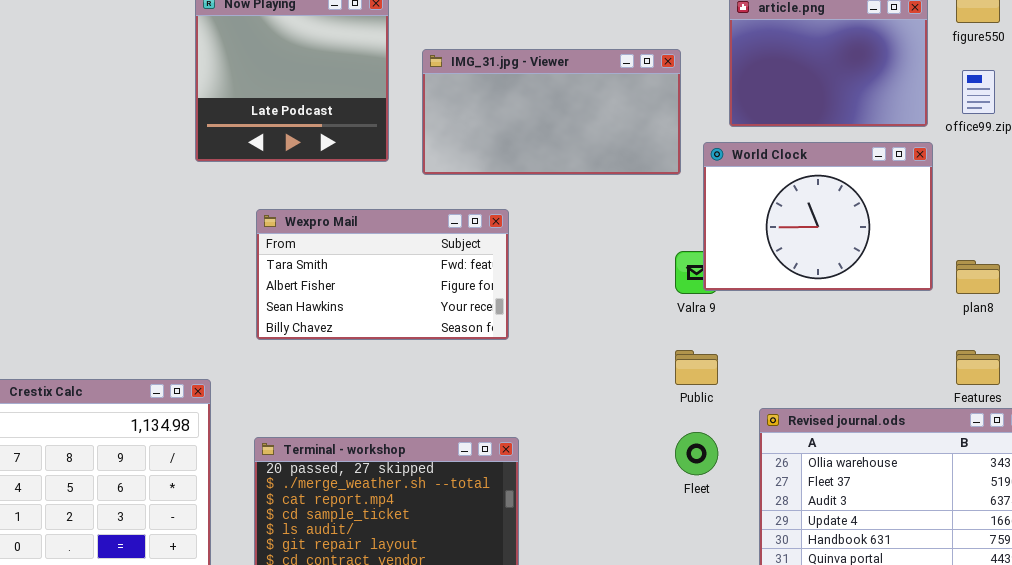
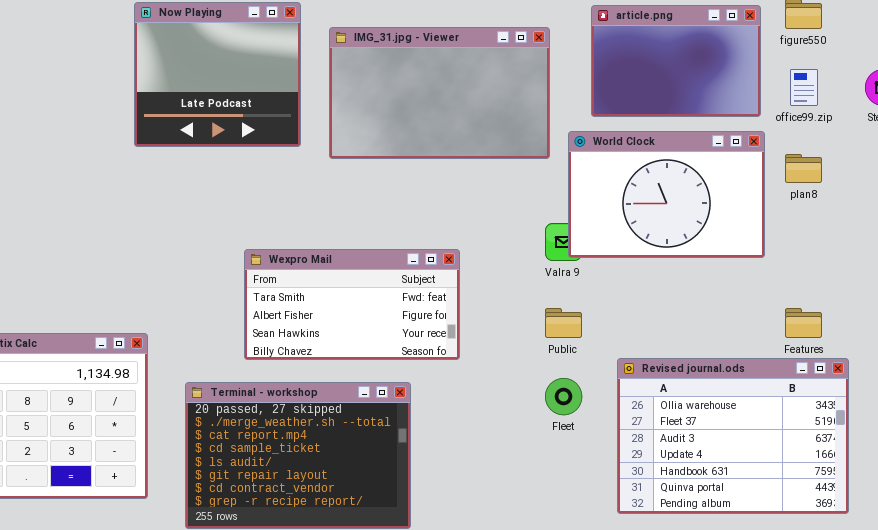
IMG_31.jpg - Viewer: [422,49,681,175] -> [329,27,550,159], resized
Wexpro Mail: [256,209,509,340] -> [244,249,460,360], moved
plan8: [956,260,1000,294] -> [785,154,822,183], moved

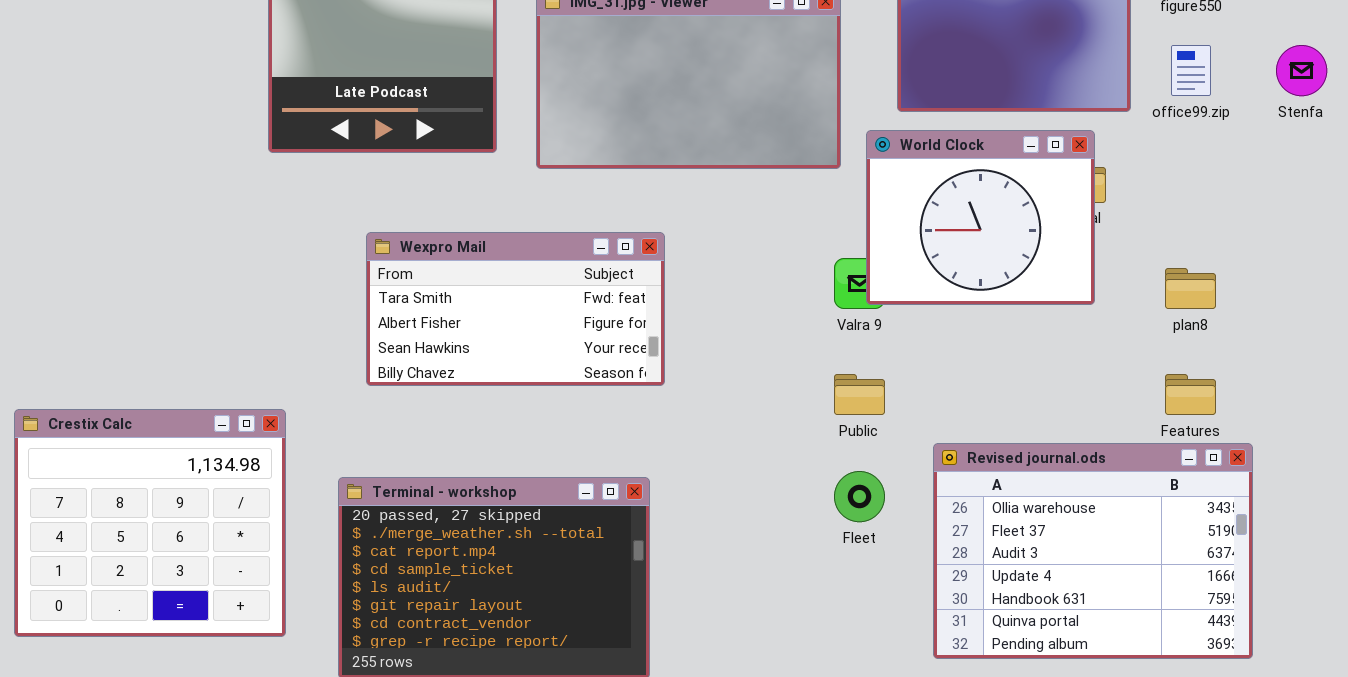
World Clock: [568,131,765,258] -> [866,130,1095,305], resized
plan8: [785,154,822,183] -> [1165,268,1216,309], moved
Wexpro Mail: [244,249,460,360] -> [366,232,665,386], moved

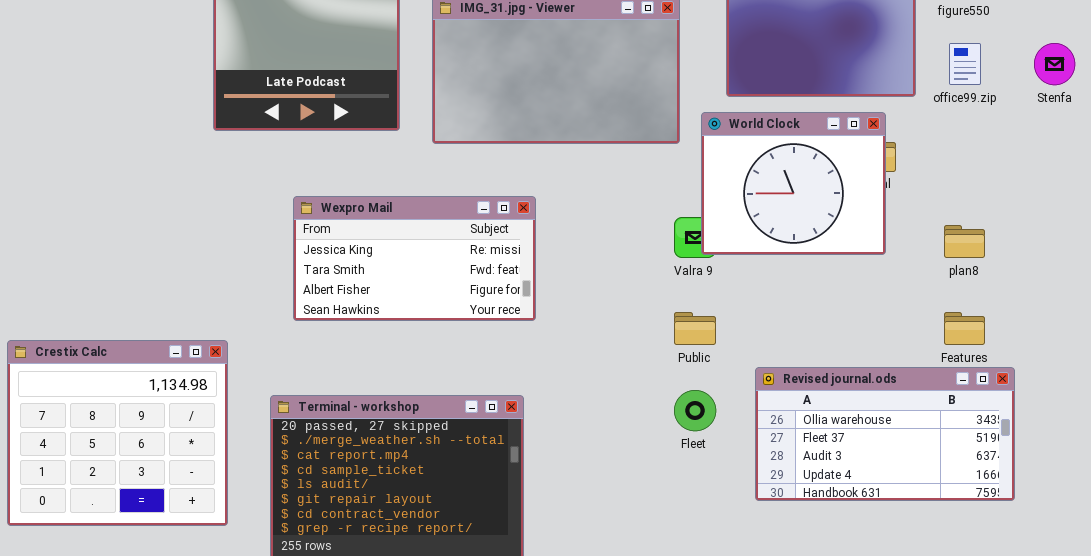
Wexpro Mail: [366,232,665,386] -> [293,196,536,321], scrolled up 1 row
Revised journal.ods: [933,443,1253,659] -> [755,367,1015,501], resized

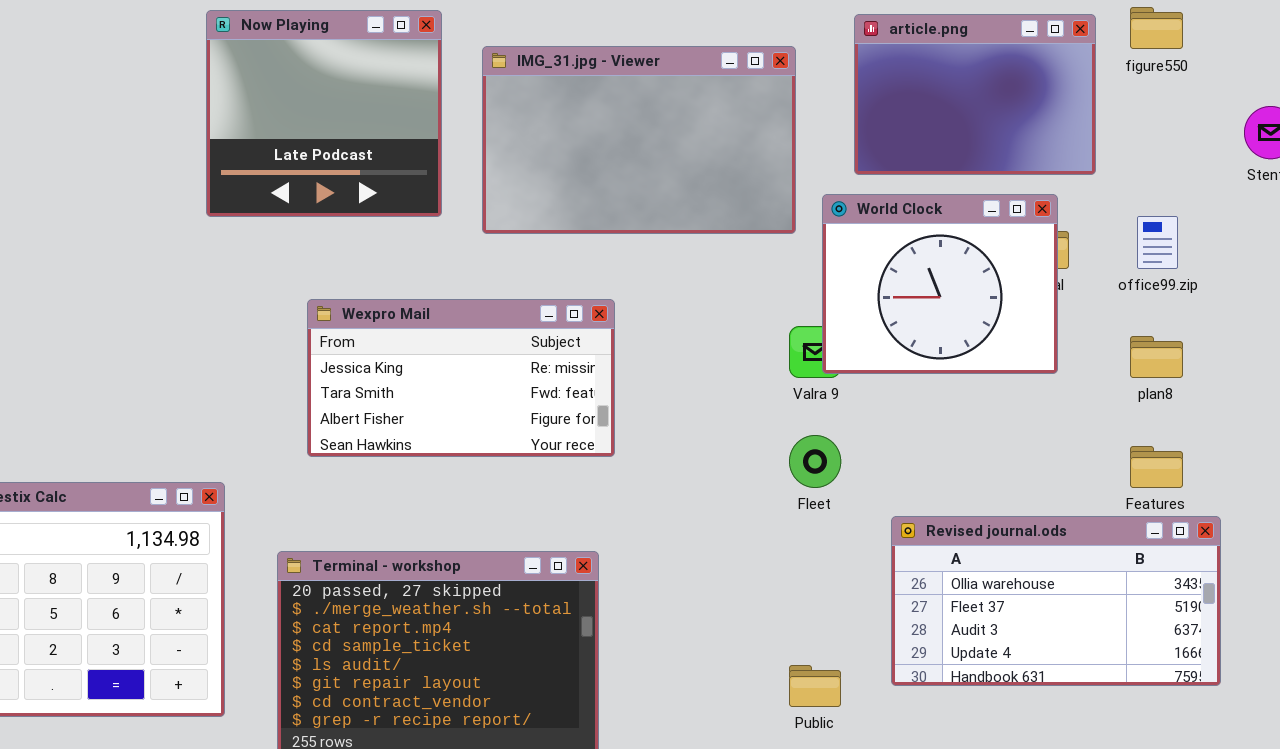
office99.zip: [949,43,981,85] -> [1137,216,1178,269], moved
Public: [674,312,716,345] -> [789,665,841,707], moved
Fleet: [674,390,716,431] -> [789,435,841,488], moved

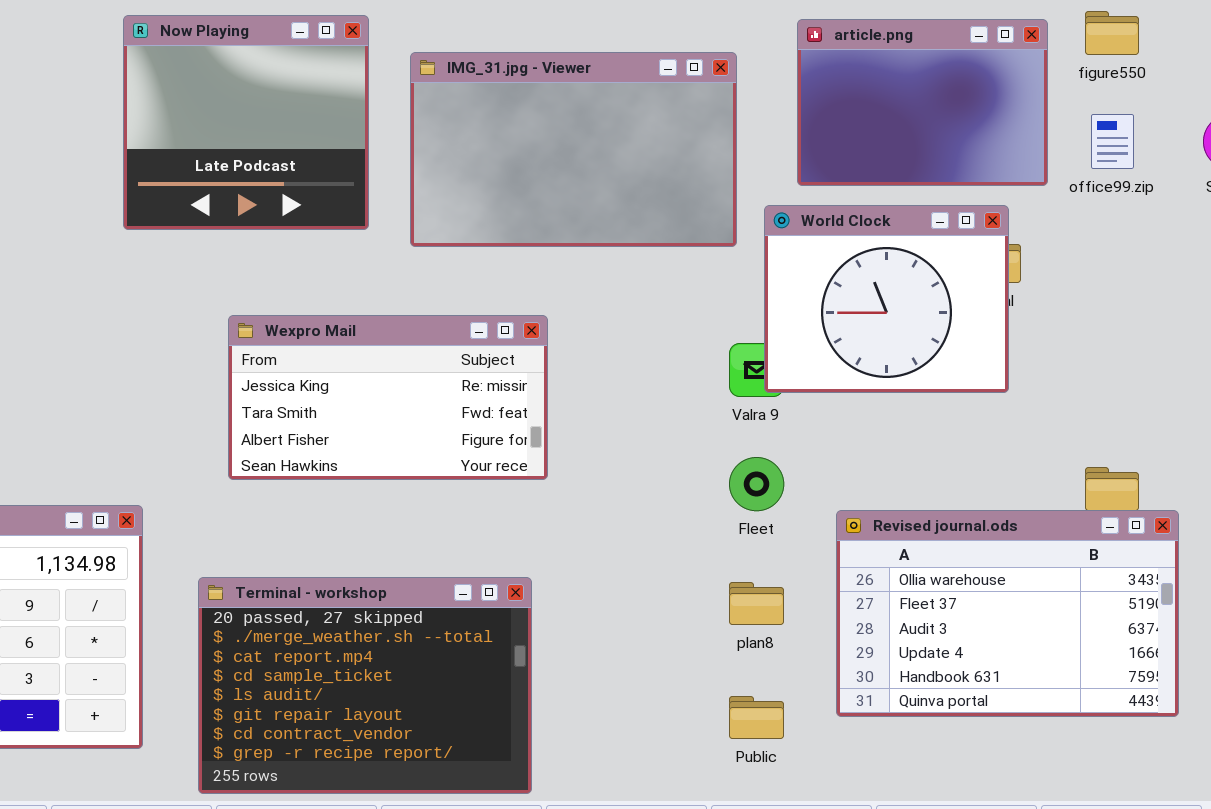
office99.zip: [1137,216,1178,269] -> [1091,114,1134,169], moved
plan8: [1130,336,1183,378] -> [729,582,784,625], moved
Revised journal.ods: [891,516,1221,686] -> [836,510,1179,717], resized

